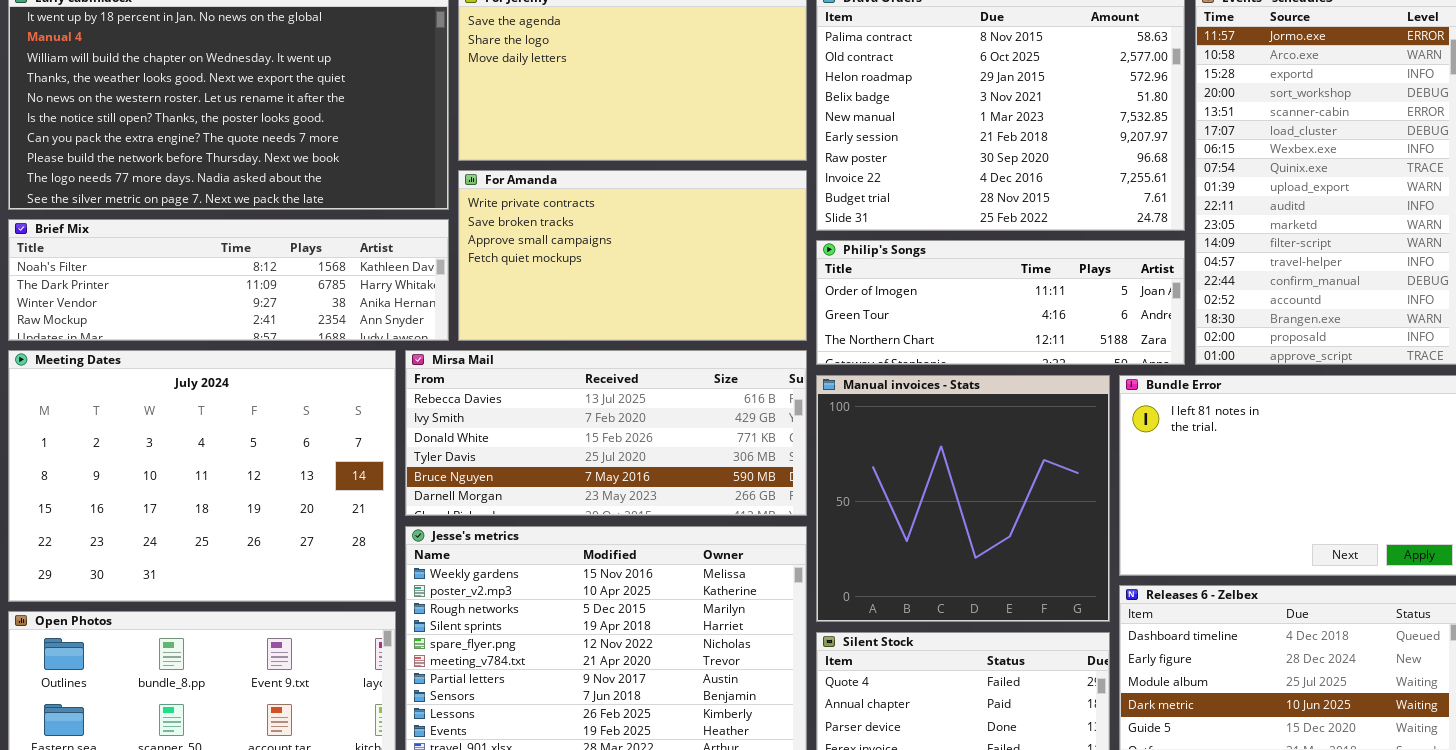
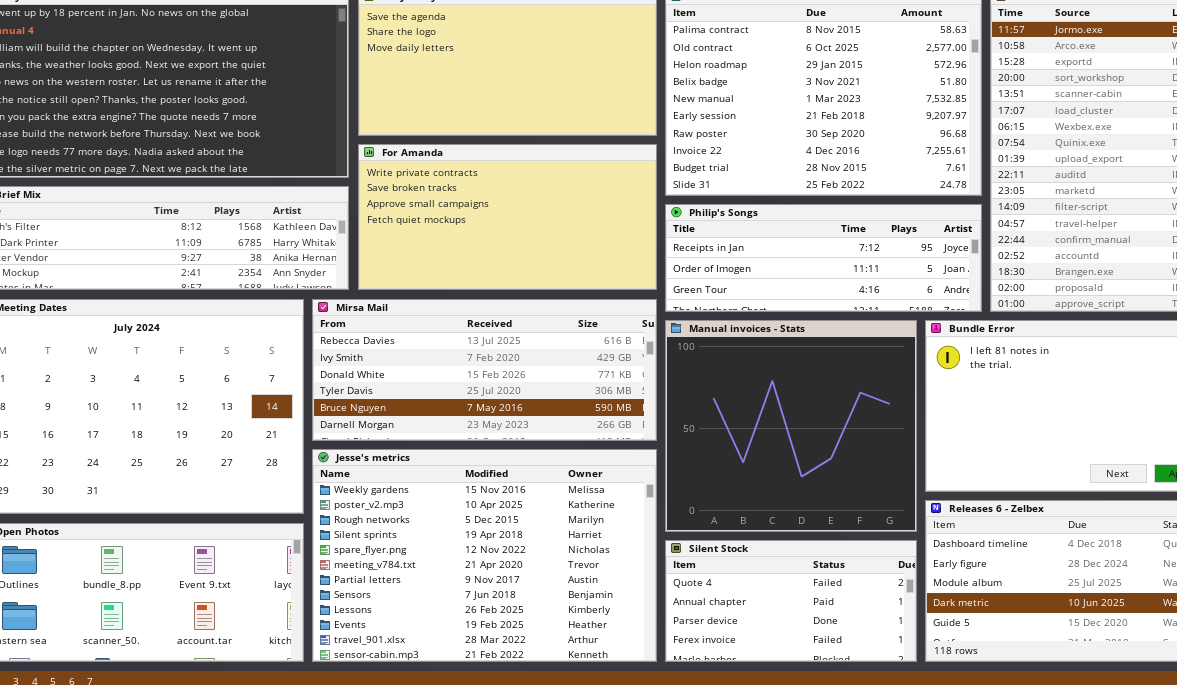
Philip's Songs: [816,240,1185,365] -> [665,204,982,312], scrolled up 1 row

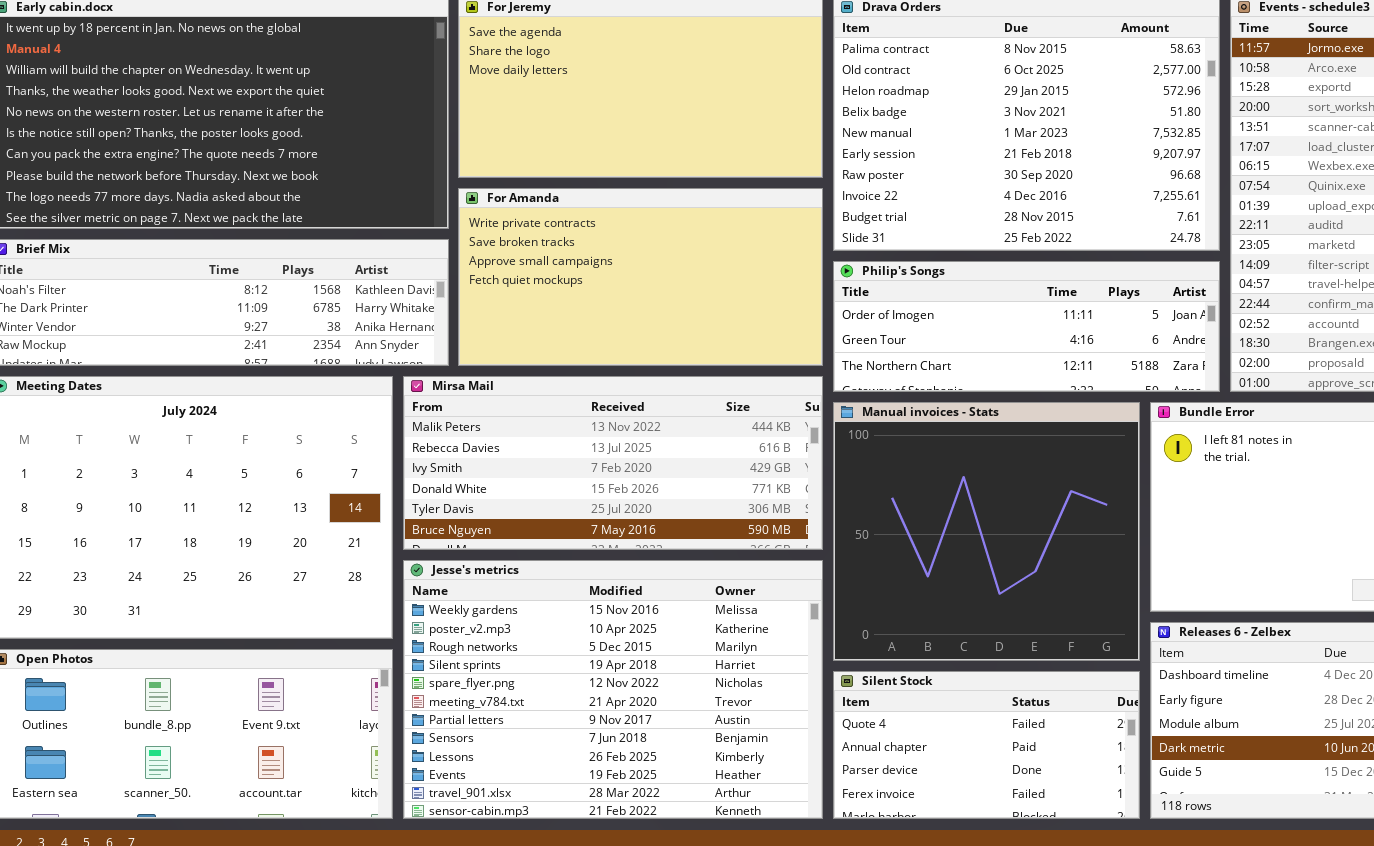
Philip's Songs: [665,204,982,312] -> [833,261,1220,392], scrolled down 1 row
Mirsa Mail: [312,299,657,441] -> [403,376,823,550], scrolled up 1 row

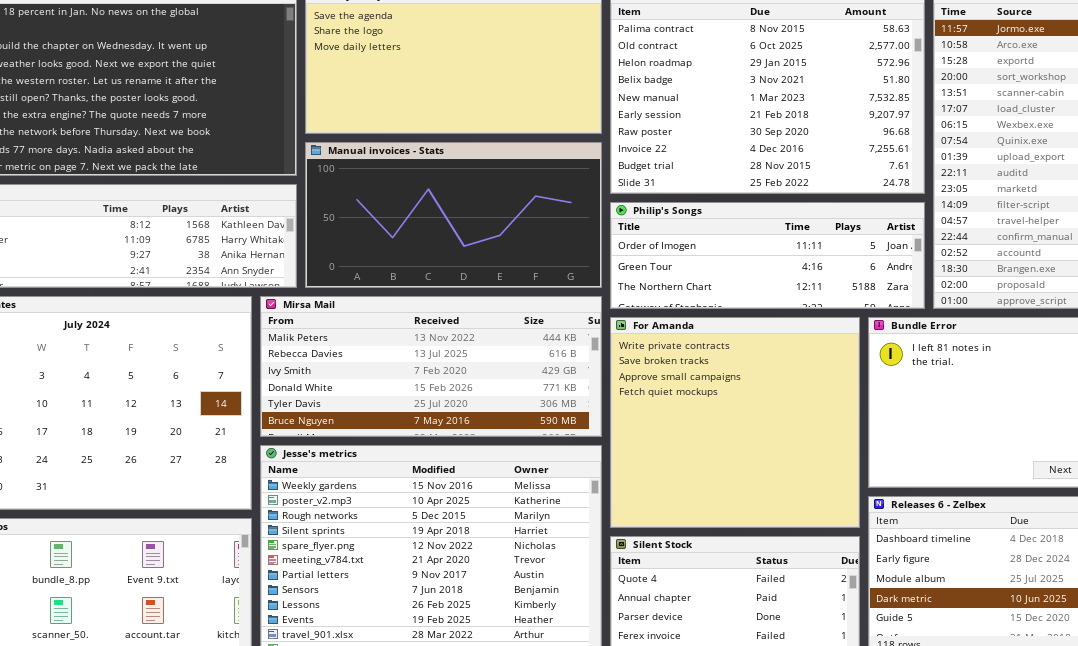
For Amanda: [458,188,823,366] -> [610,317,860,528], moved, resized
Manual invoices - Stats: [833,402,1140,661] -> [305,142,602,288], moved, resized

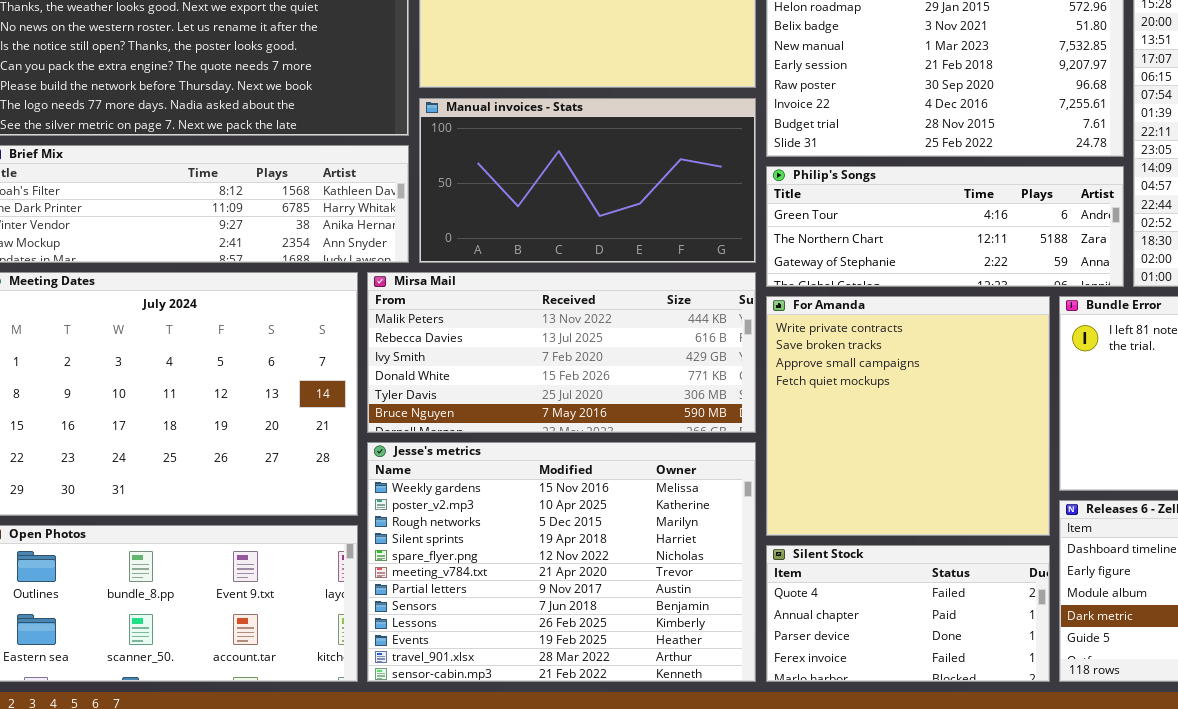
Philip's Songs: [610,202,925,309] -> [766,166,1124,287], scrolled down 1 row

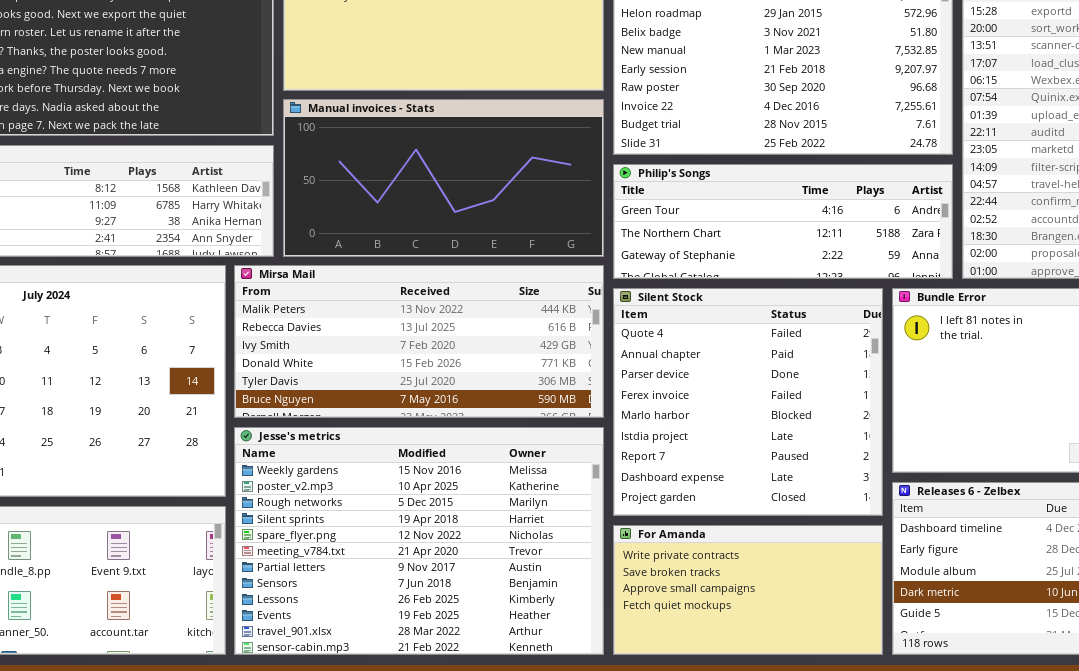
For Amanda: [766,296,1050,536] -> [613,525,883,655], moved, resized
Silent Stock: [766,545,1050,682] -> [613,288,883,516], moved, resized

